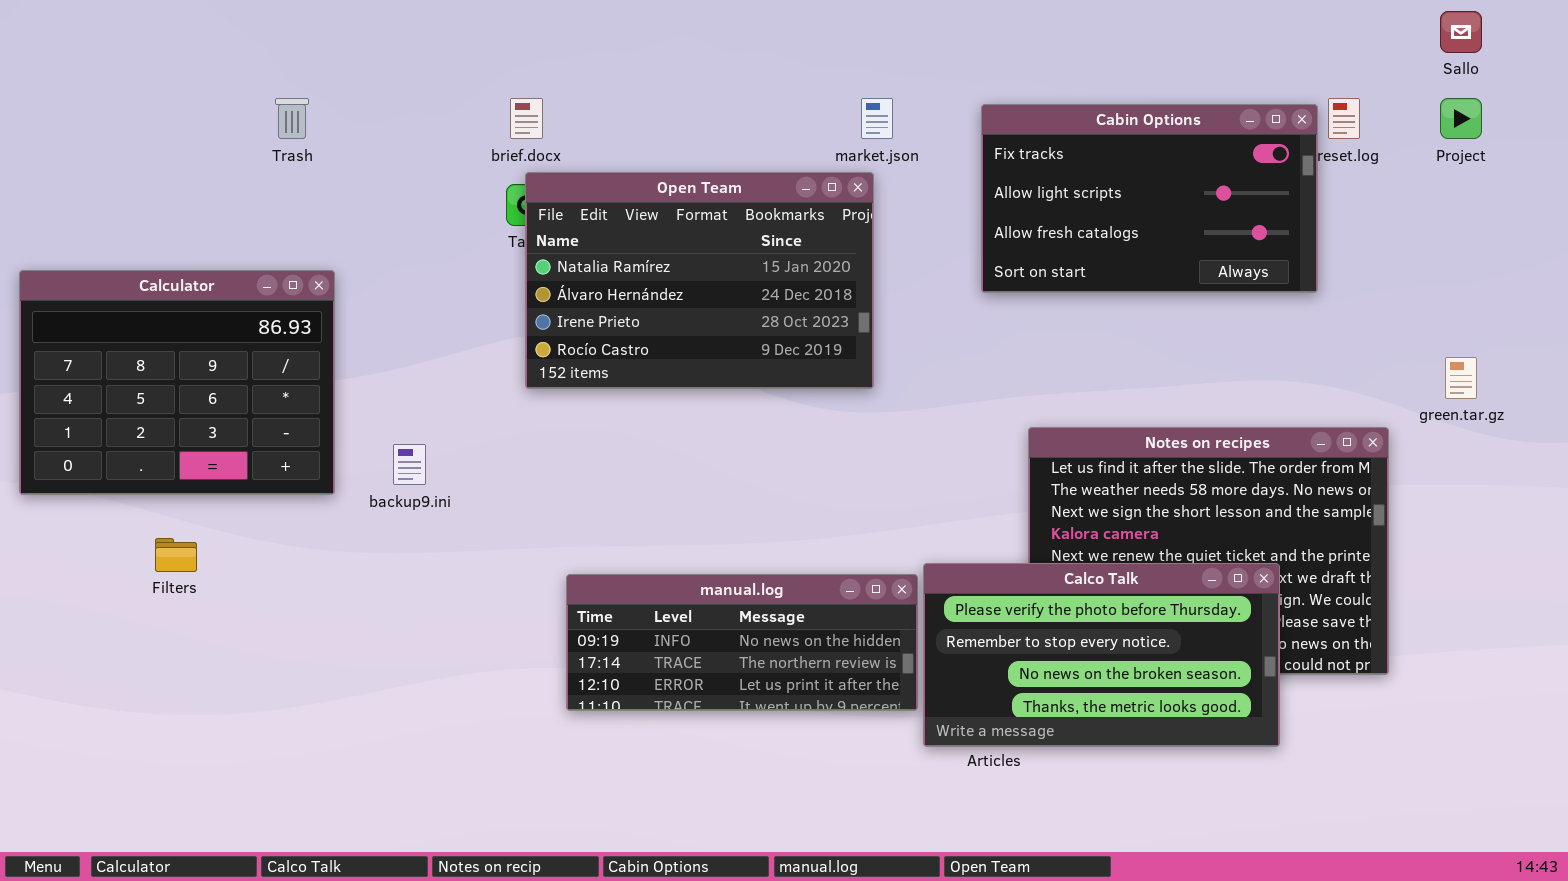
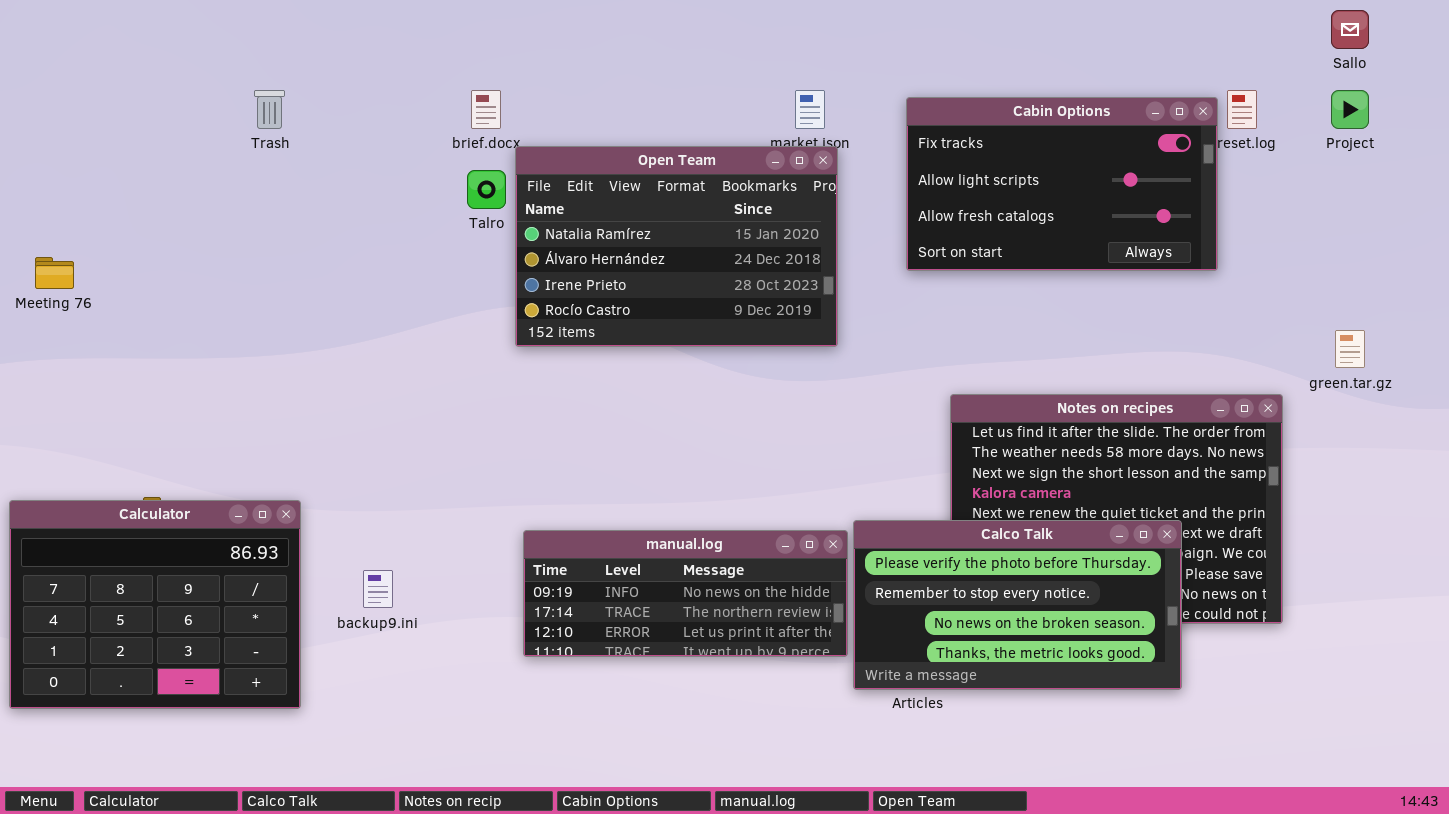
Open Team: [525,172,874,389] -> [515,146,838,347], moved
Calculator: [19,270,335,495] -> [9,500,301,709], moved
backup9.ini: [393,444,426,485] -> [363,570,393,608], moved

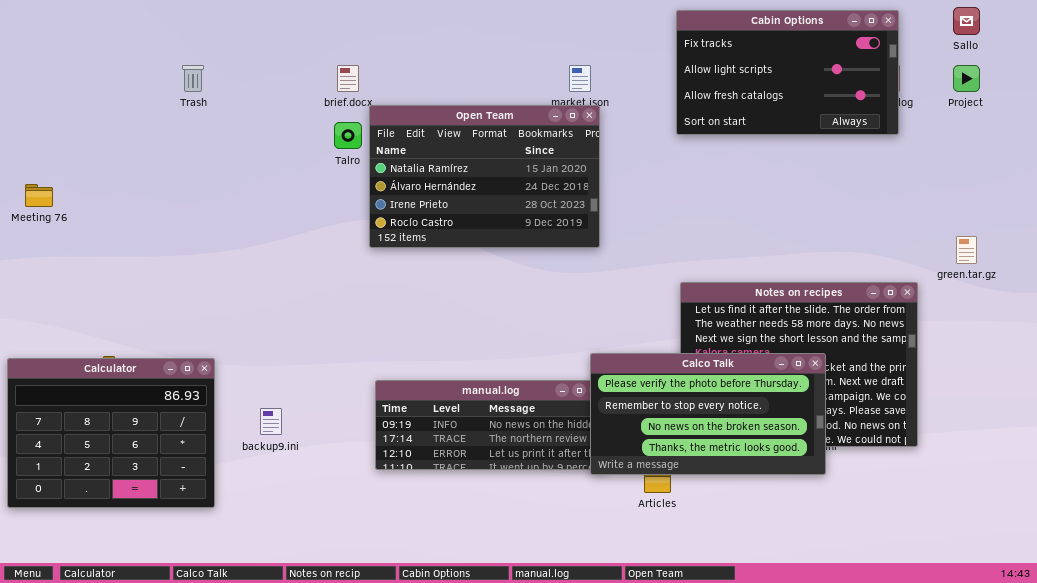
Cabin Options: [906,97,1218,271] -> [676,10,899,135], moved
Calco Talk: [853,520,1182,690] -> [590,353,826,475], moved

